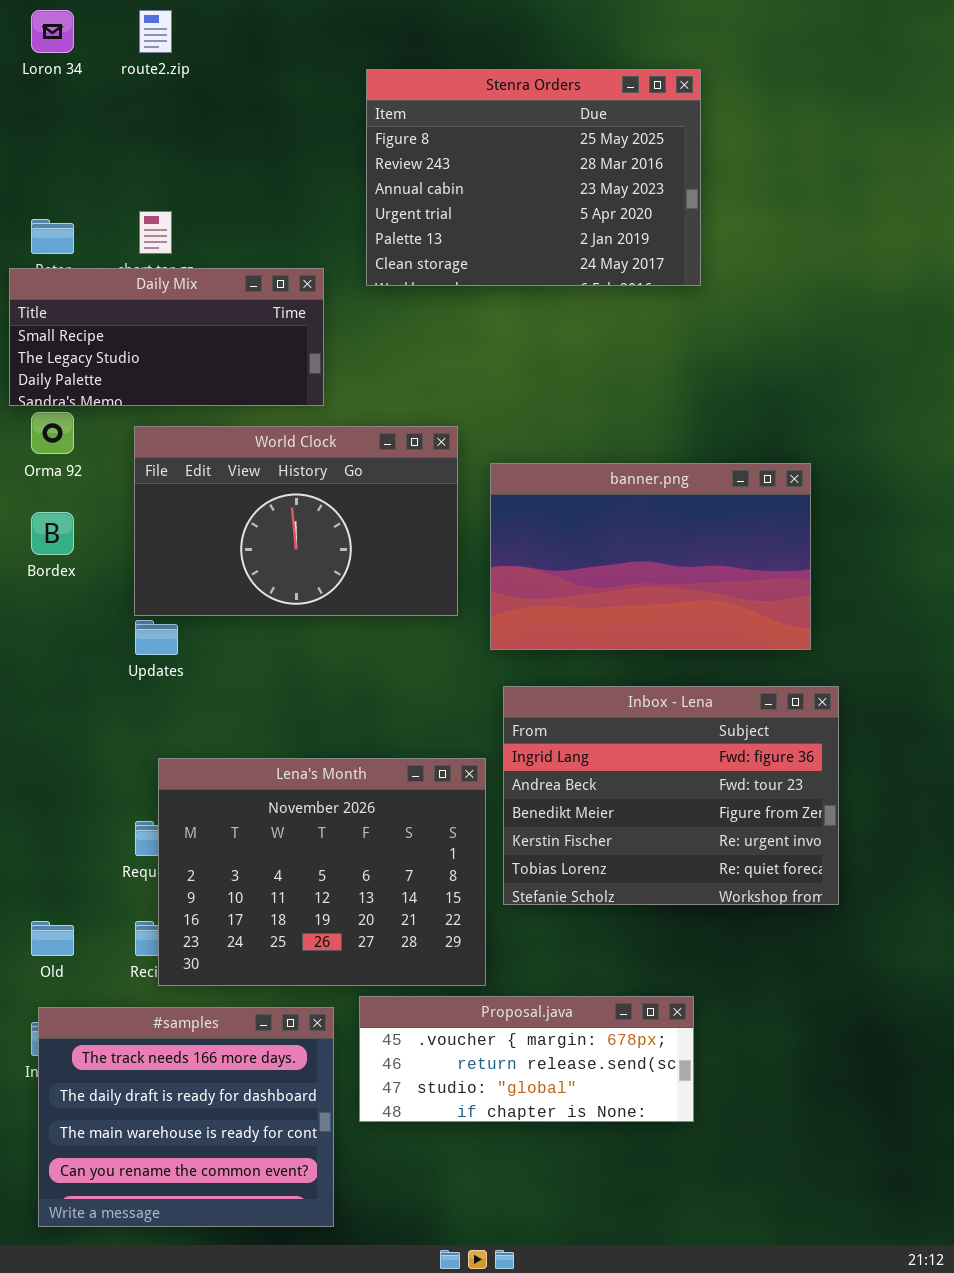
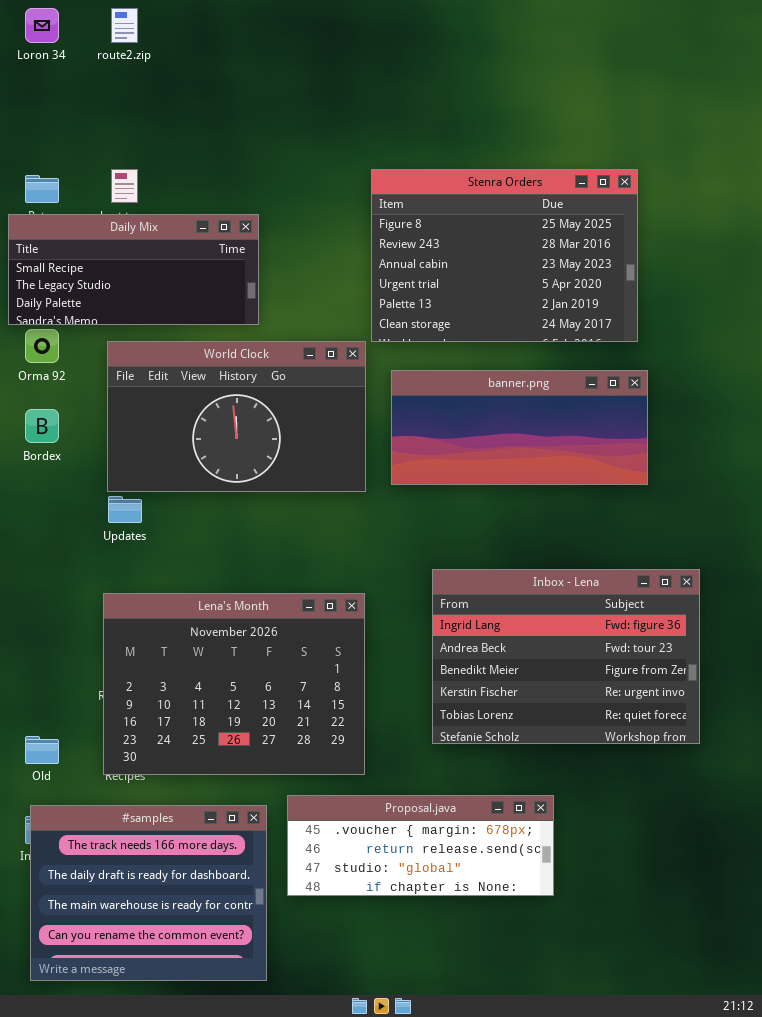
Stenra Orders: [366,69,701,286] -> [371,169,638,342], moved
banner.png: [490,463,811,650] -> [391,370,648,485], resized
Inbox - Lena: [503,686,839,905] -> [432,569,700,744], moved
Lena's Month: [158,758,486,986] -> [103,593,365,775], moved

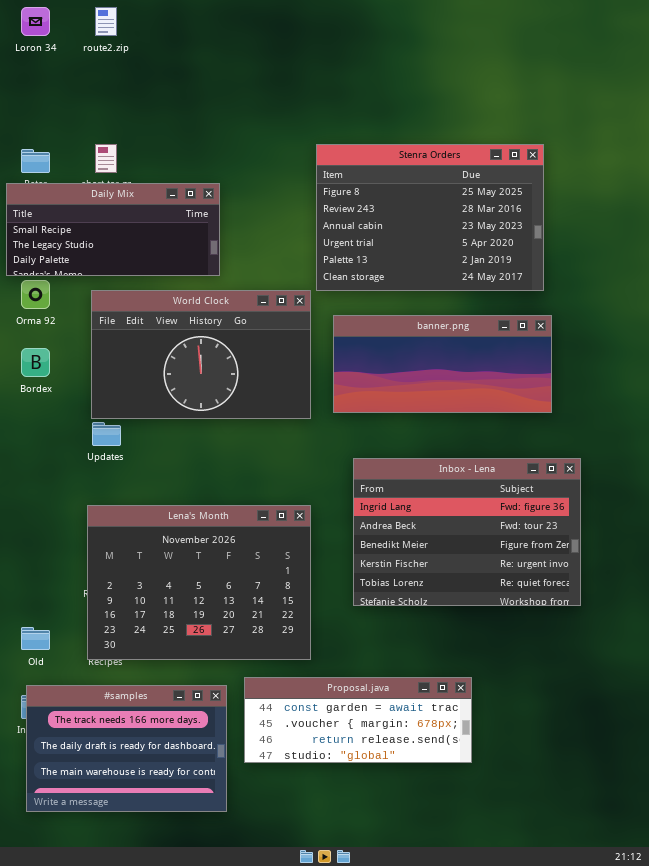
Inbox - Lena: [432,569,700,744] -> [353,458,581,606], moved
Proposal.java: [287,795,554,896] -> [244,677,472,763], scrolled up 1 row
#samples: [30,805,267,981] -> [26,685,227,812], resized

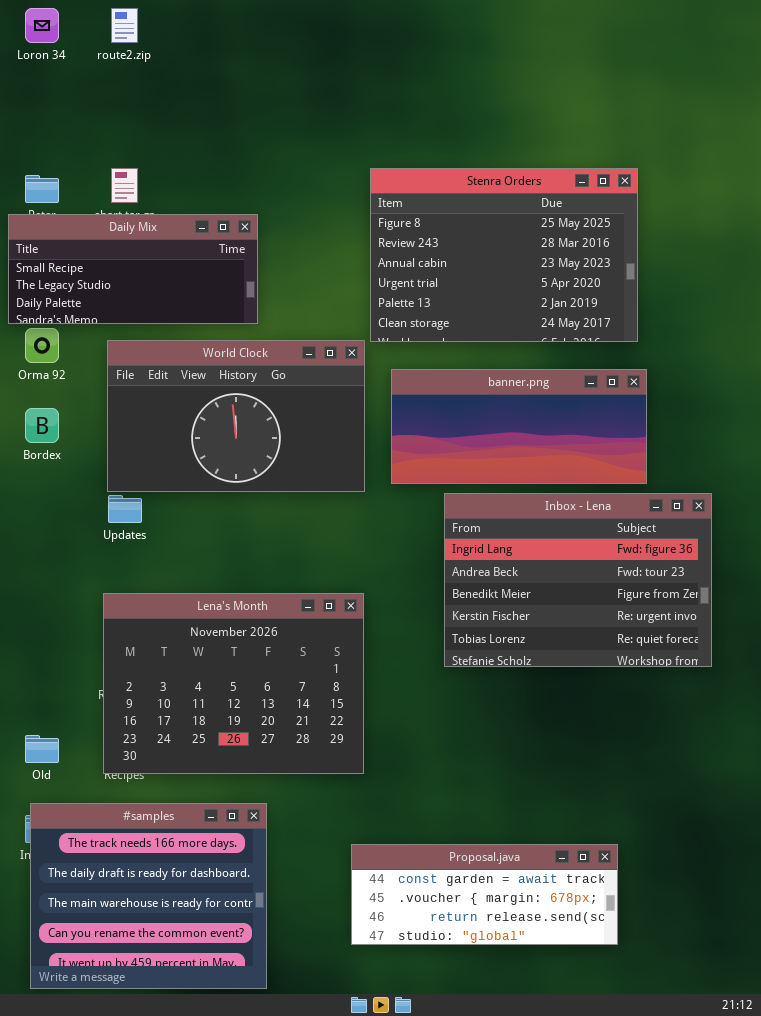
Inbox - Lena: [353,458,581,606] -> [444,493,712,667], moved
Proposal.java: [244,677,472,763] -> [351,844,618,945], moved
#samples: [26,685,227,812] -> [30,803,267,989], resized

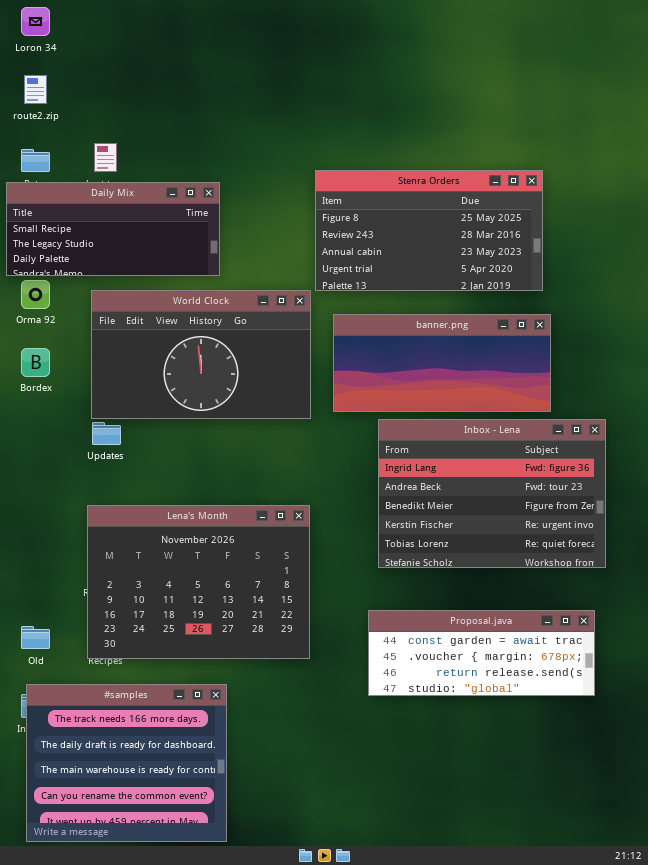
route2.zip: [111,8,138,43] -> [24,75,47,104], moved
Stenra Orders: [370,168,638,342] -> [315,170,543,291], resized
Proposal.java: [351,844,618,945] -> [368,610,595,696], moved

